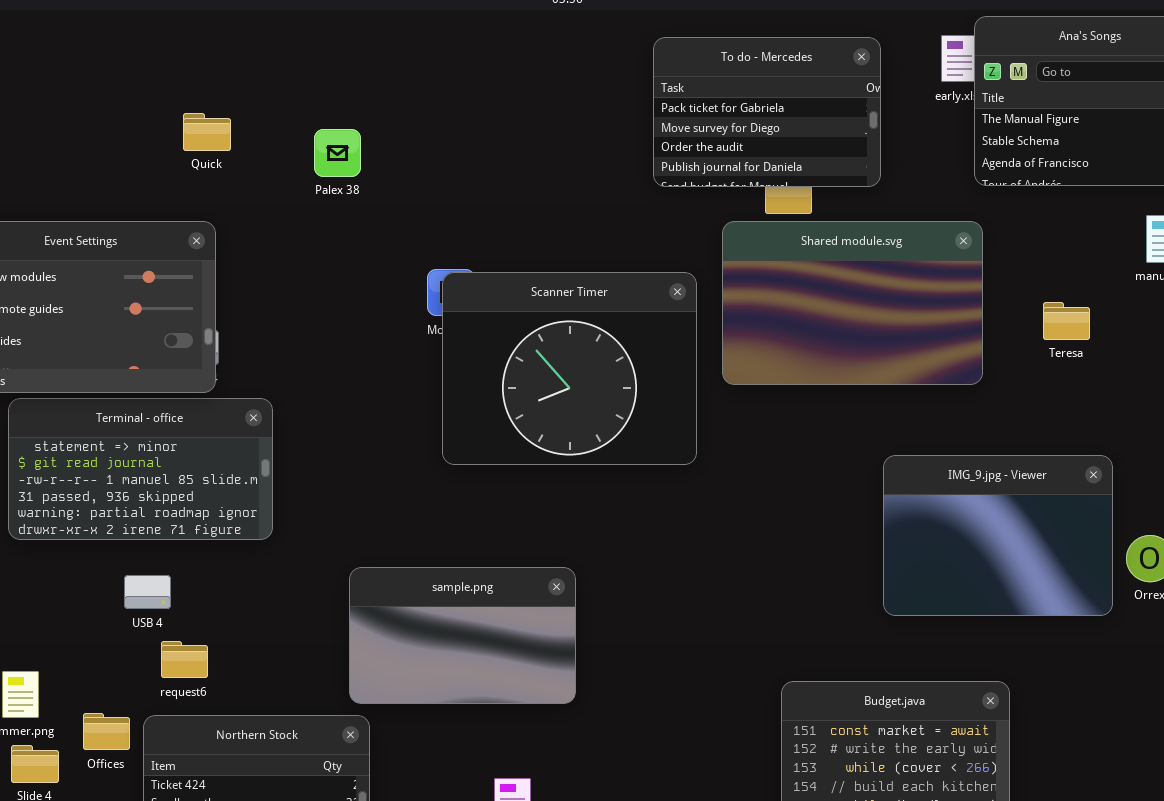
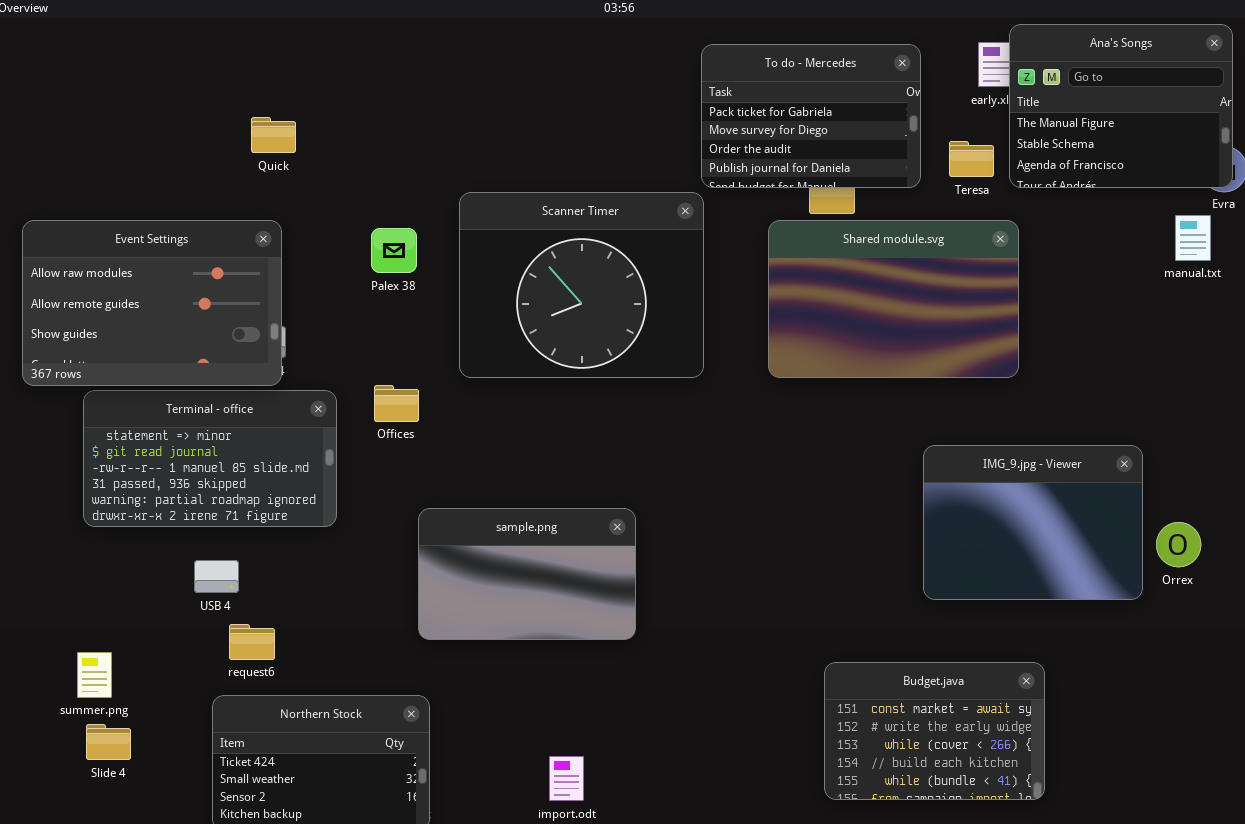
Palex 38: [314,129,361,177] -> [371,228,417,273], moved
Scanner Timer: [442,272,697,465] -> [459,192,704,378], moved
Teresa: [1043,302,1090,340] -> [949,141,994,177], moved
sample.png: [349,567,576,704] -> [418,508,636,640], moved
Offices: [83,713,130,750] -> [374,385,419,422], moved

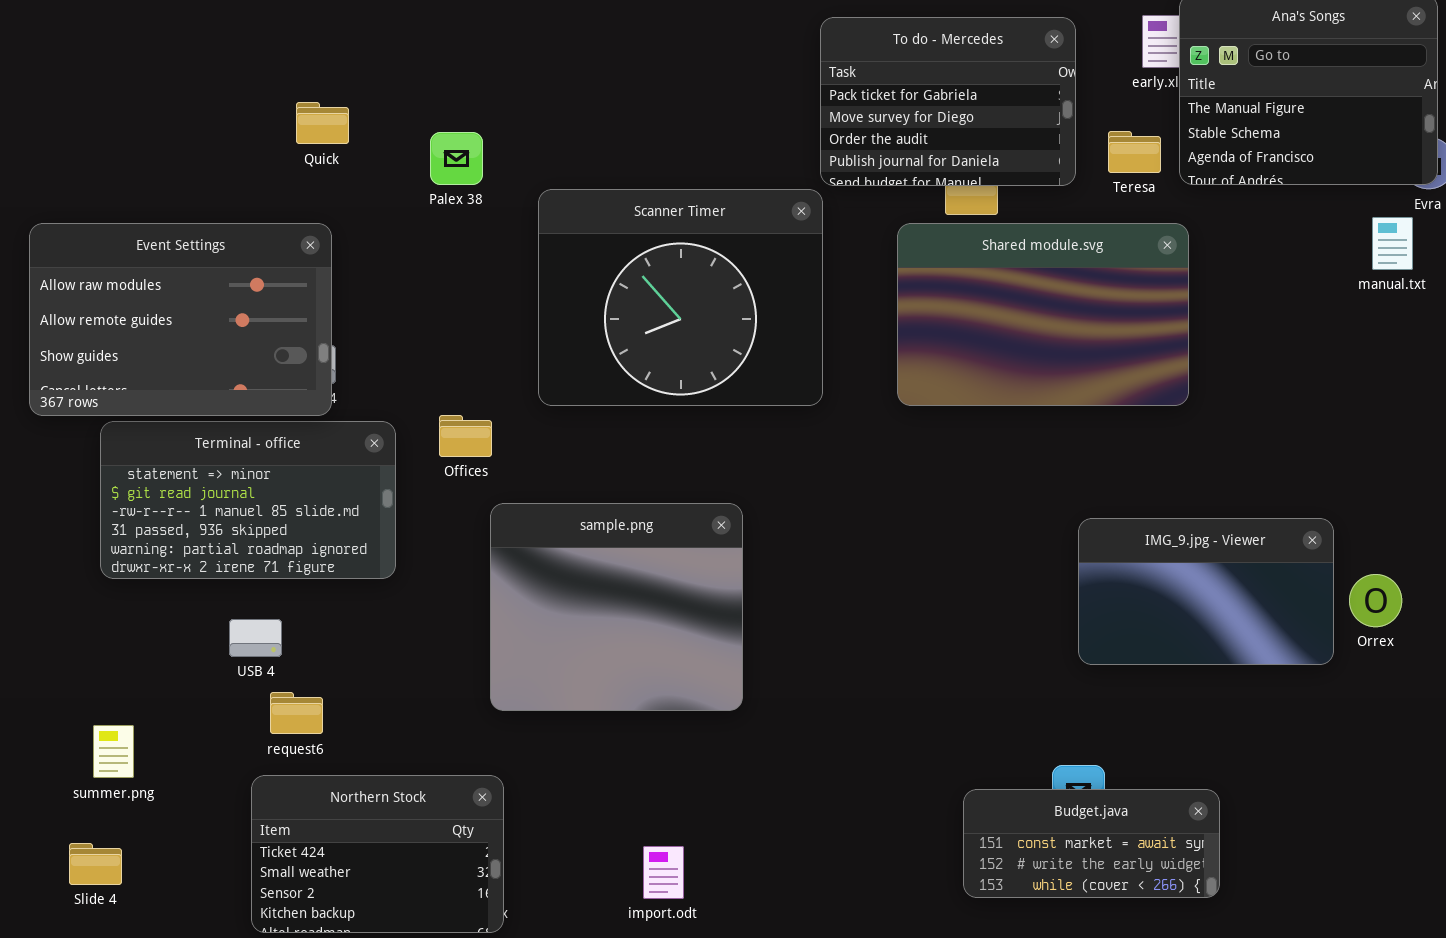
Palex 38: [371,228,417,273] -> [430,132,483,185], moved
IMG_9.jpg - Viewer: [923,445,1143,600] -> [1078,518,1334,665], resized
sample.png: [418,508,636,640] -> [490,503,743,711], resized
Budget.java: [824,662,1045,800] -> [963,789,1220,898], resized
Slide 4: [86,724,131,760] -> [69,843,122,885], moved

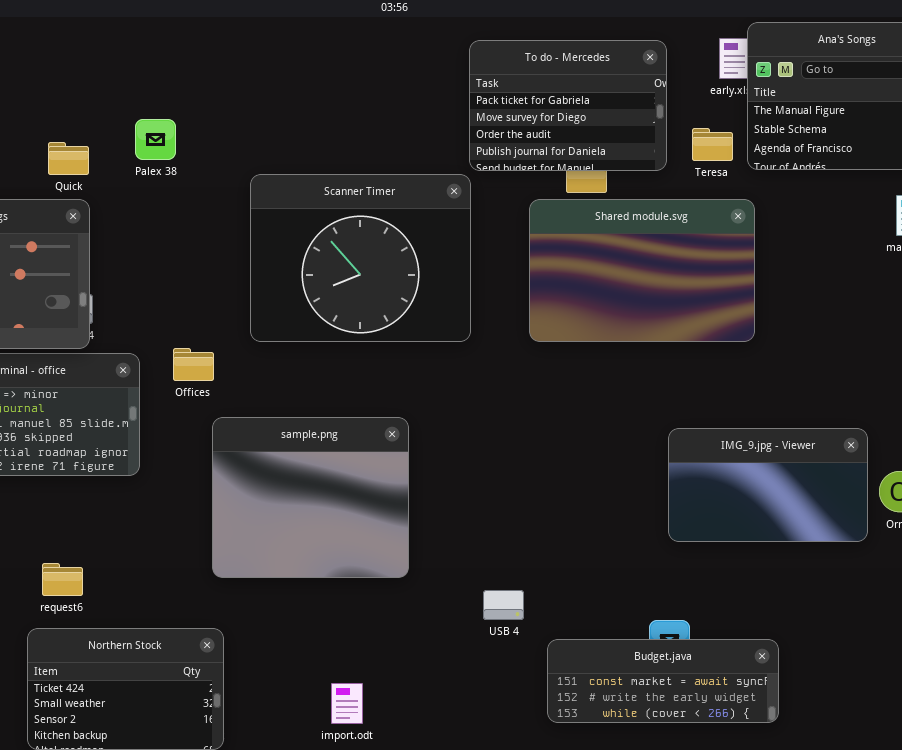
Quick: [296,102,349,144] -> [48,142,89,175], moved
Palex 38: [430,132,483,185] -> [135,119,176,160], moved
USB 4: [229,619,282,657] -> [483,590,524,620], moved
Budget.java: [963,789,1220,898] -> [547,639,779,723], resized

